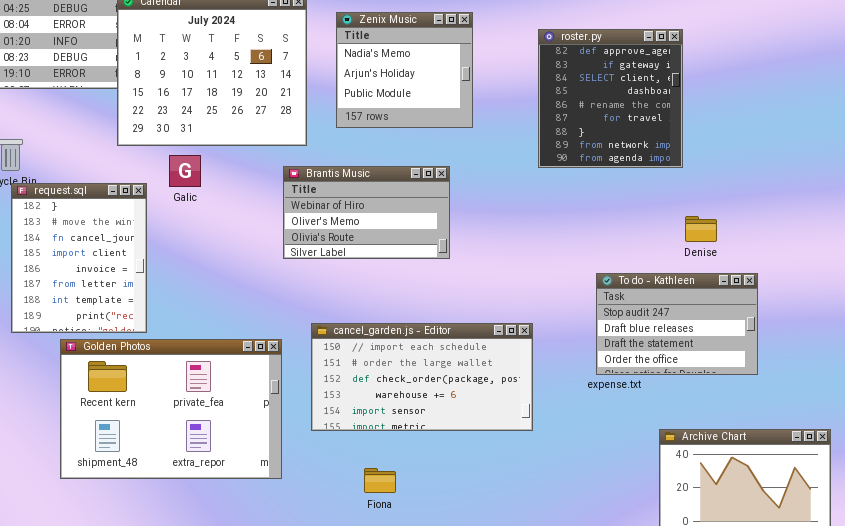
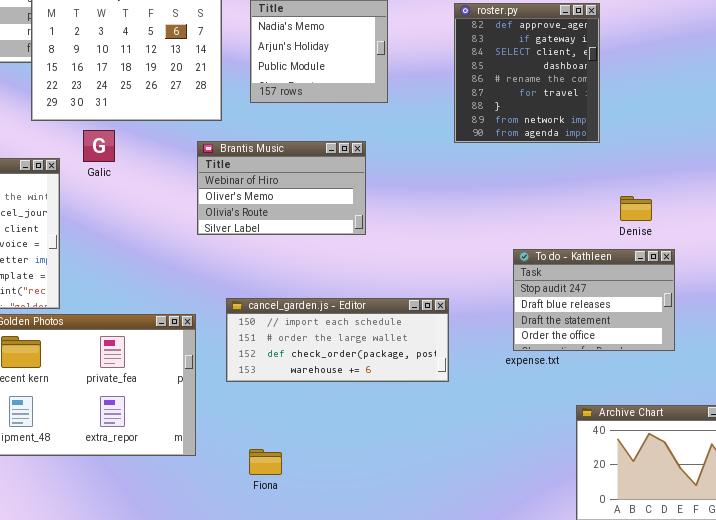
Denise: [685,216,717,242] -> [620,196,652,221], moved
cancel_garden.js - Editor: [311,323,533,431] -> [226,298,449,382], resized
Fiona: [364,468,396,493] -> [249,449,282,475], moved

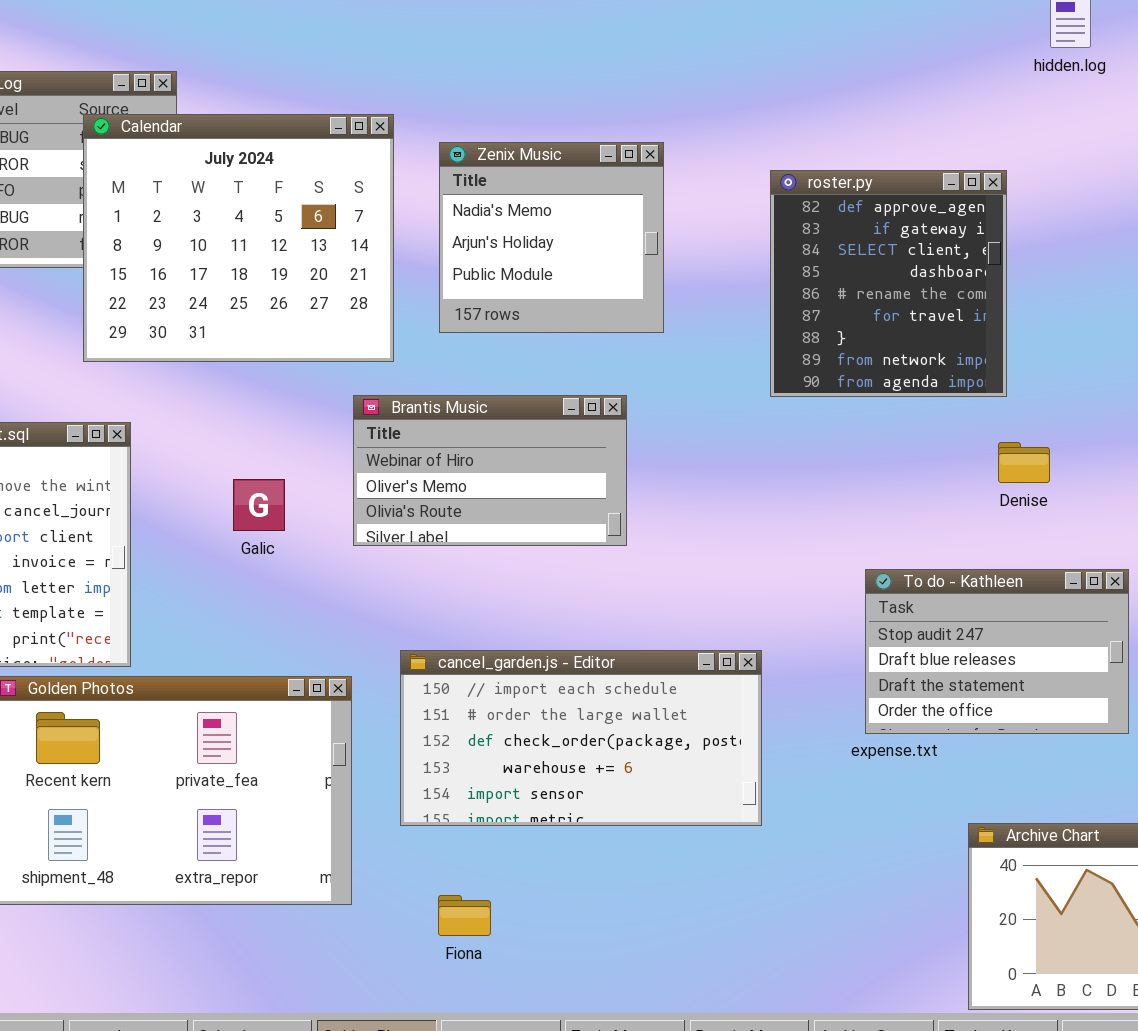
Galic: [83,130,115,162] -> [233,479,285,531], moved
Denise: [620,196,652,221] -> [998,442,1050,483], moved
cancel_garden.js - Editor: [226,298,449,382] -> [400,650,762,826], resized

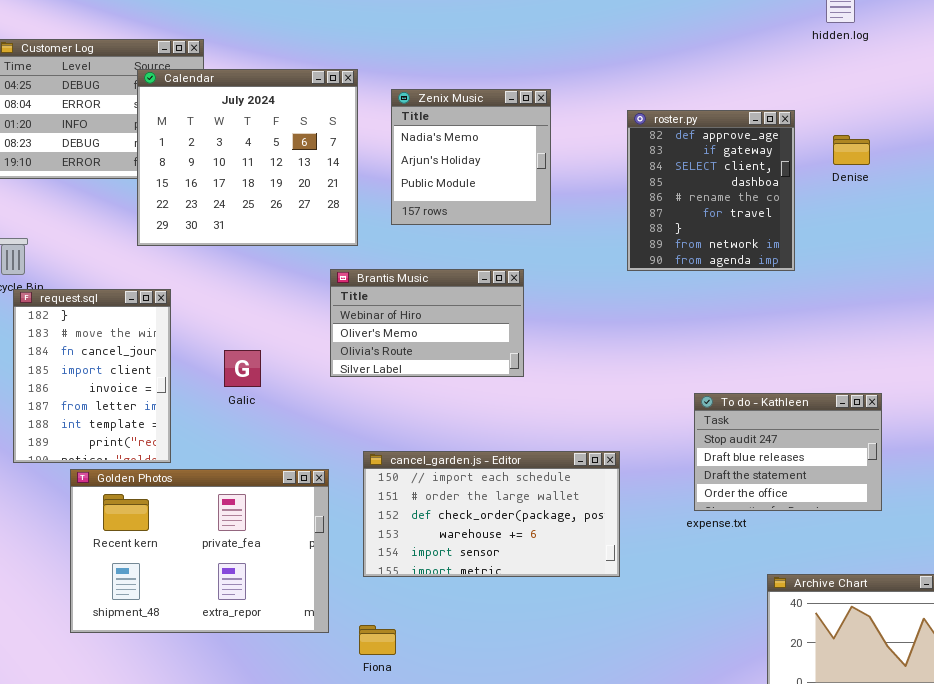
Denise: [998,442,1050,483] -> [833,135,870,165], moved
Galic: [233,479,285,531] -> [224,350,261,387], moved
Fiona: [438,895,491,936] -> [359,625,396,655], moved

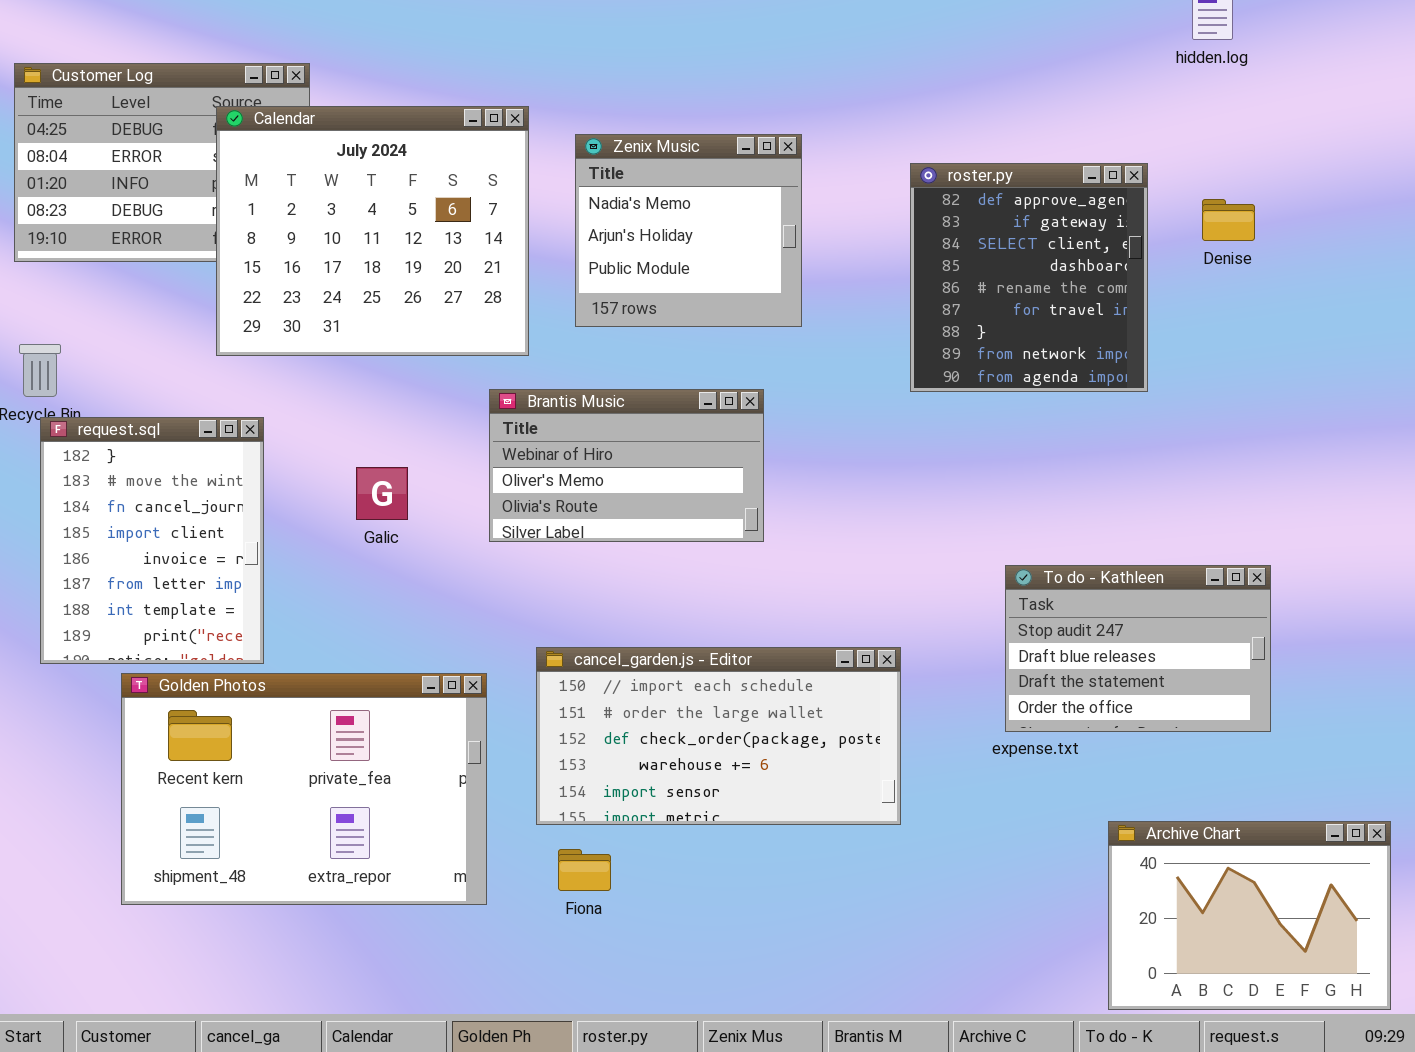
Galic: [224,350,261,387] -> [356,467,408,520], moved
Fiona: [359,625,396,655] -> [558,849,611,891], moved

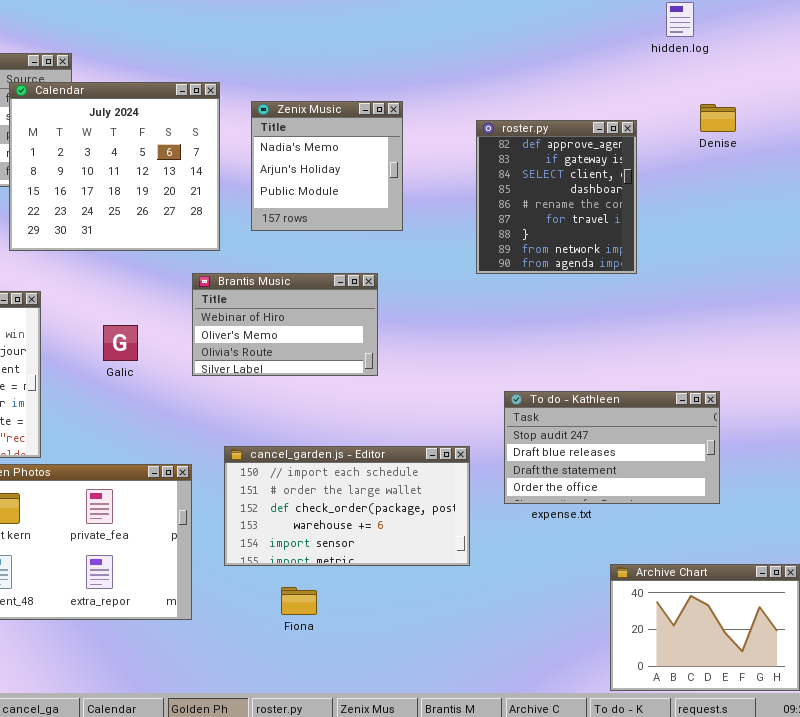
Denise: [1202,199,1255,241] -> [700,104,736,132], moved
To do - Kathleen: [1005,565,1271,732] -> [504,391,720,504], resized
Fiona: [558,849,611,891] -> [281,587,317,615], moved

